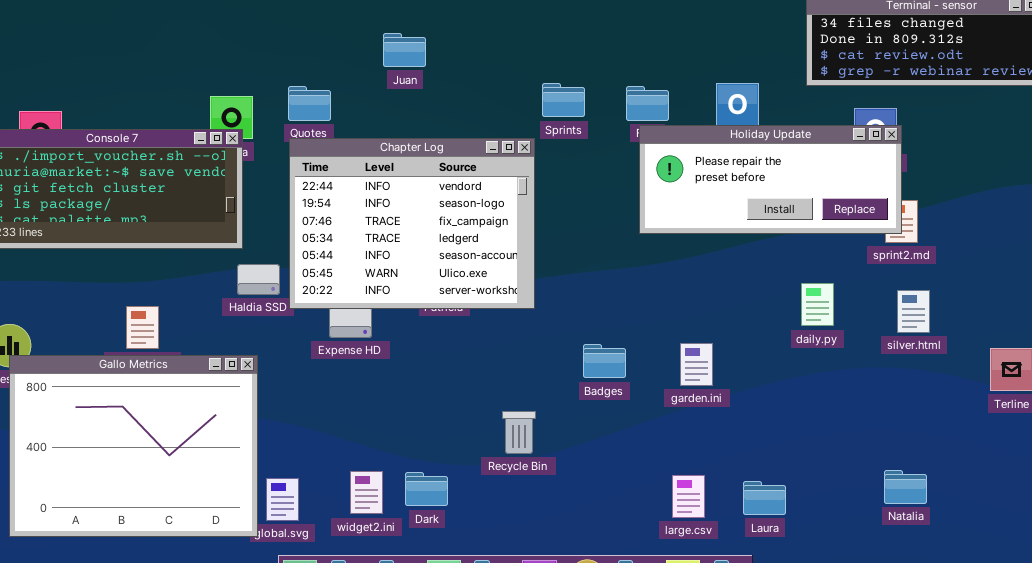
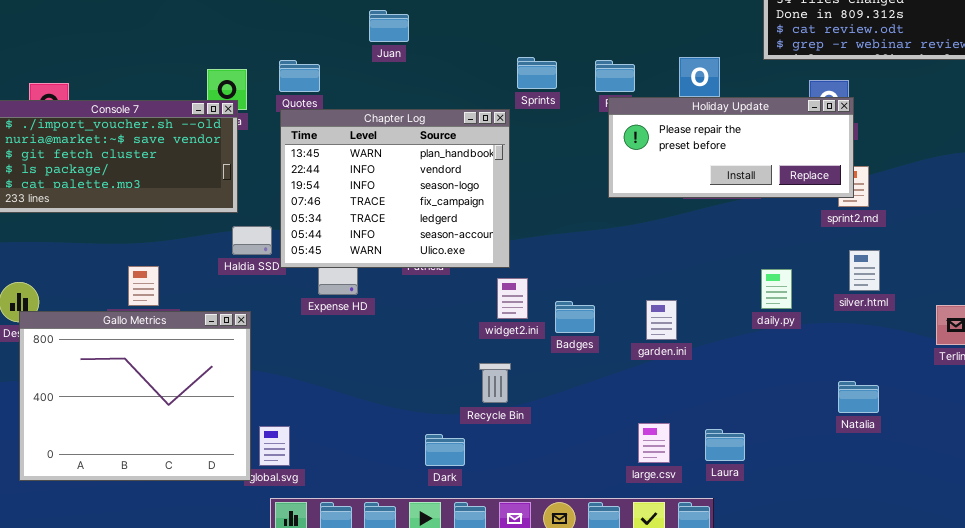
Chapter Log: [289,138,535,309] -> [280,109,510,268], scrolled up 1 row
daily.py: [801,283,834,326] -> [761,269,792,309], moved
Natalia: [884,470,927,504] -> [838,381,879,413], moved
widget2.ini: [350,471,383,514] -> [497,278,528,319], moved
Dark: [405,472,448,506] -> [425,434,465,466], moved

